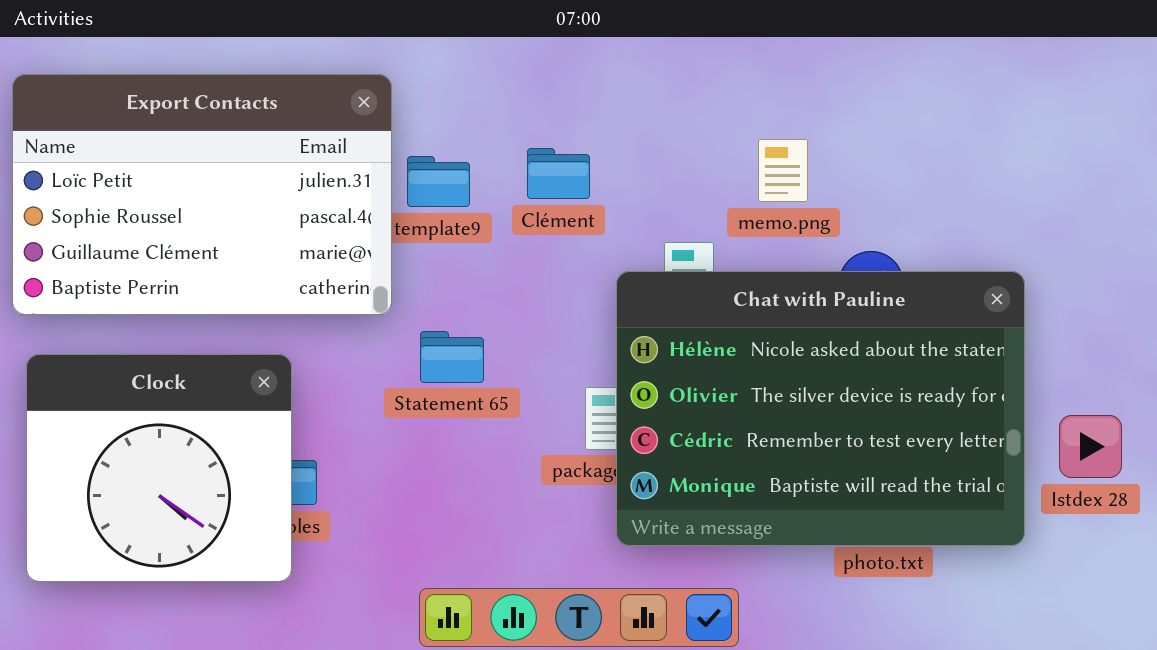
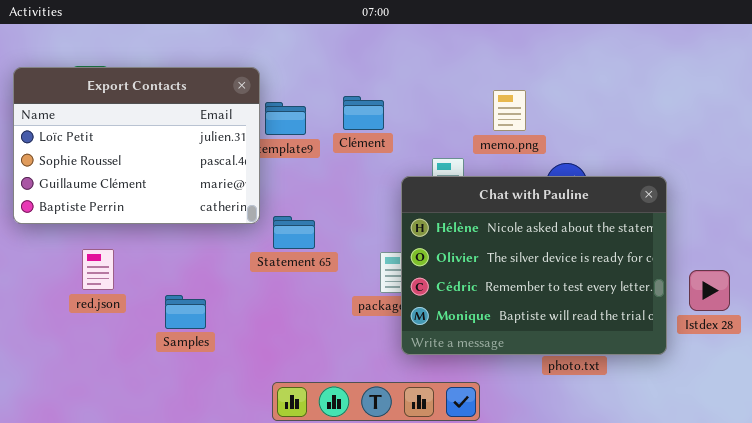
Export Contacts: [12,74,392,315] -> [13,67,260,224], moved
Clock: [26,354,292,582] -> none, closed

